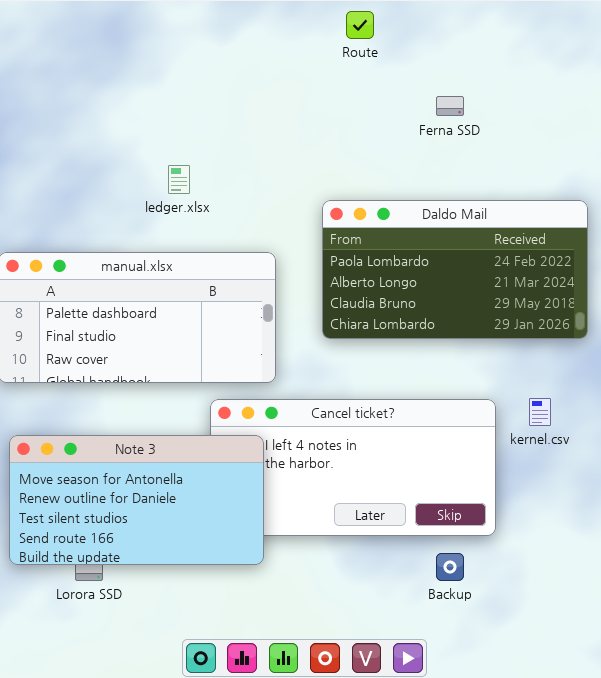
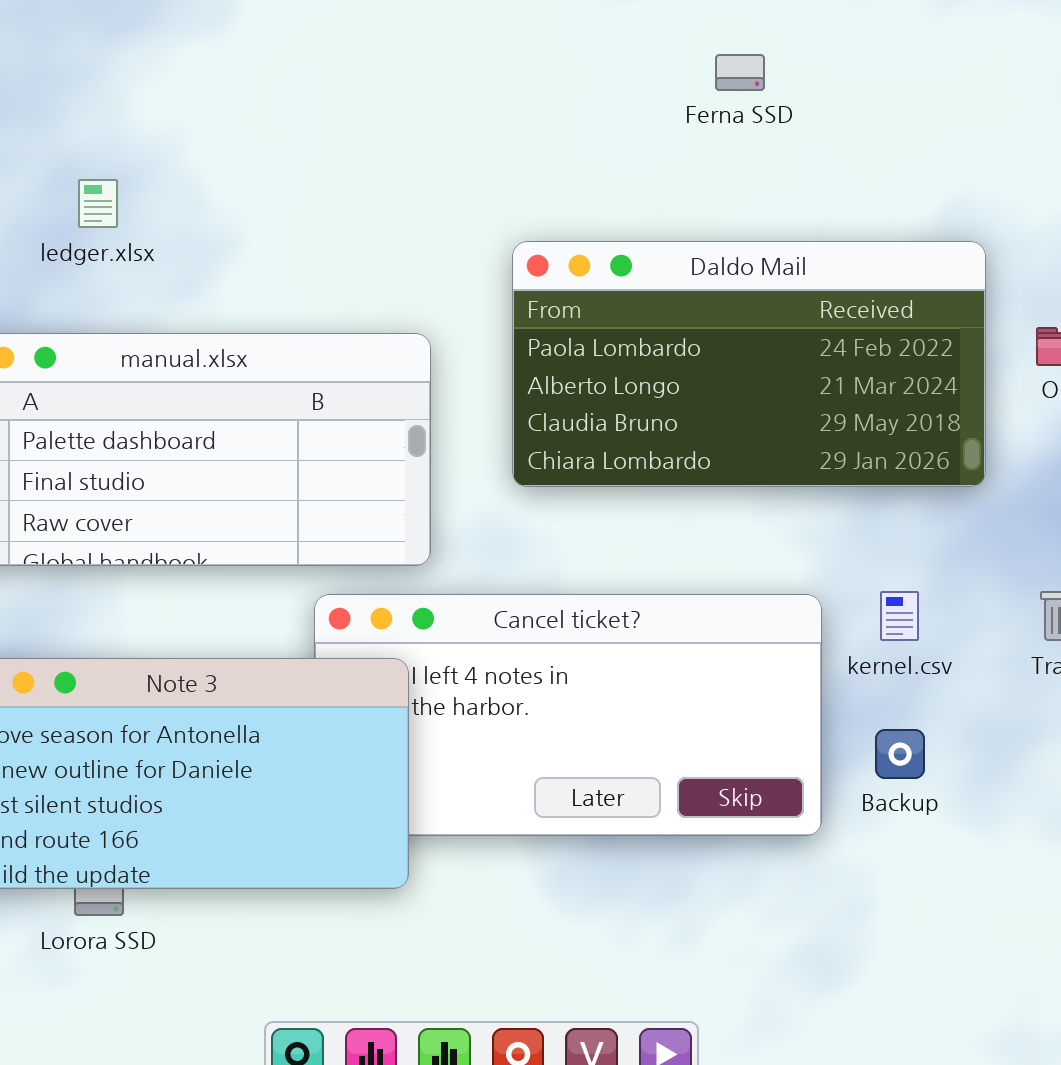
ledger.xlsx: [168,165,190,194] -> [78,179,118,228], moved
Backup: [436,553,464,581] -> [875,729,925,779], moved

